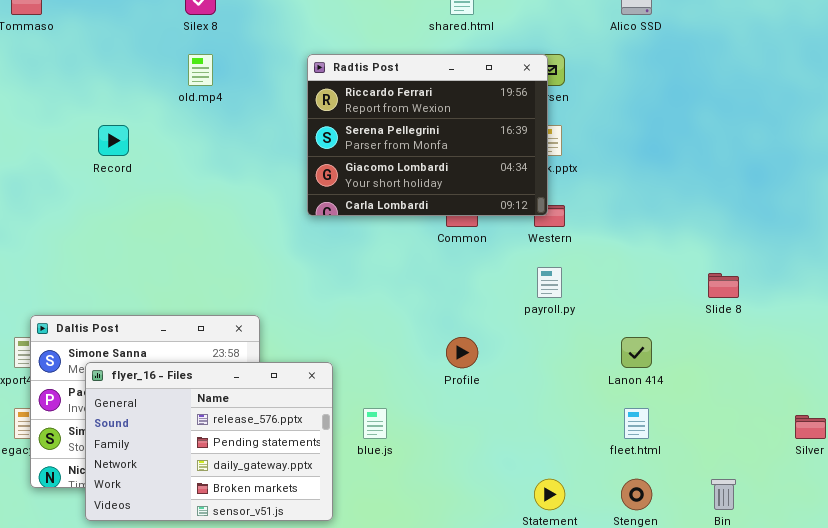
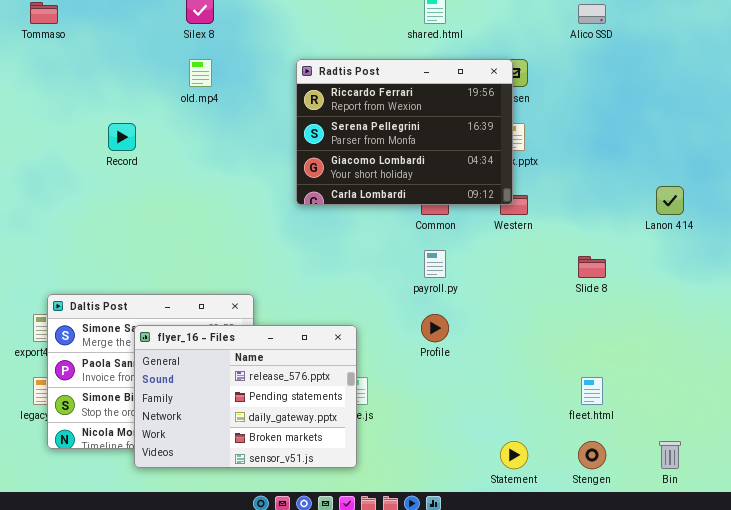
payroll.py: [537,267,562,298] -> [424,250,446,278], moved
Slide 8: [708,273,739,298] -> [578,256,606,278], moved
Lanon 414: [621,337,652,368] -> [656,186,684,215], moved
flyer_16 - Files: [85,362,333,521] -> [134,325,357,468], moved

